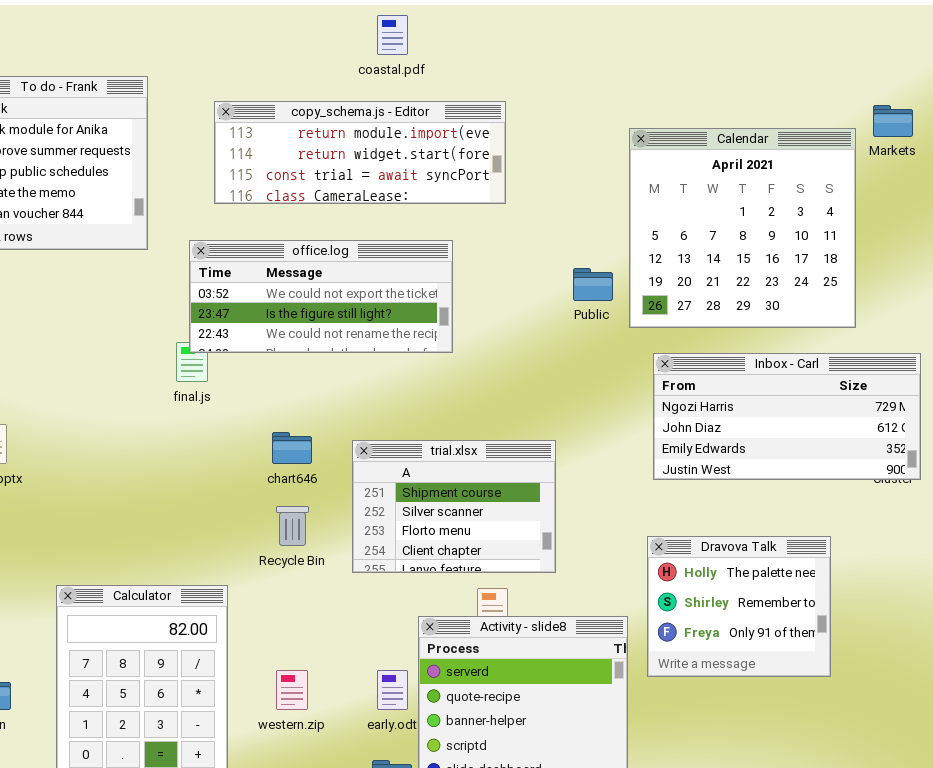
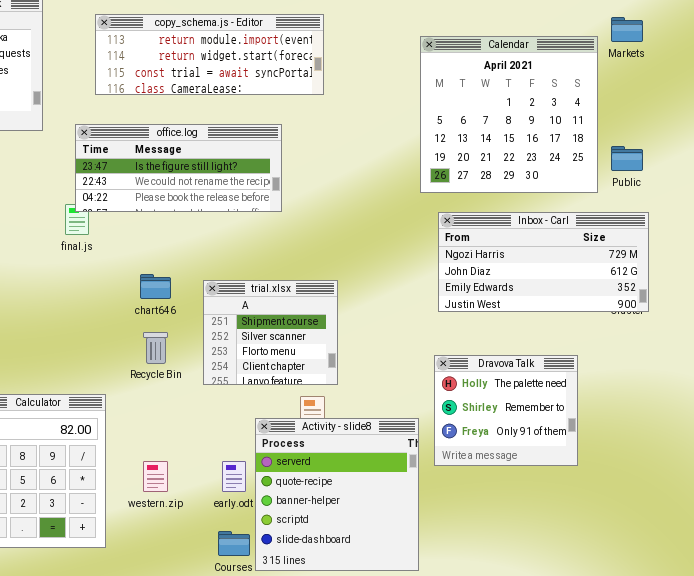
office.log: [189,240,453,353] -> [75,124,282,212], scrolled down 1 row
Public: [573,268,613,301] -> [611,146,643,171], moved
trial.xlsx: [352,440,556,573] -> [203,280,338,385], resized

